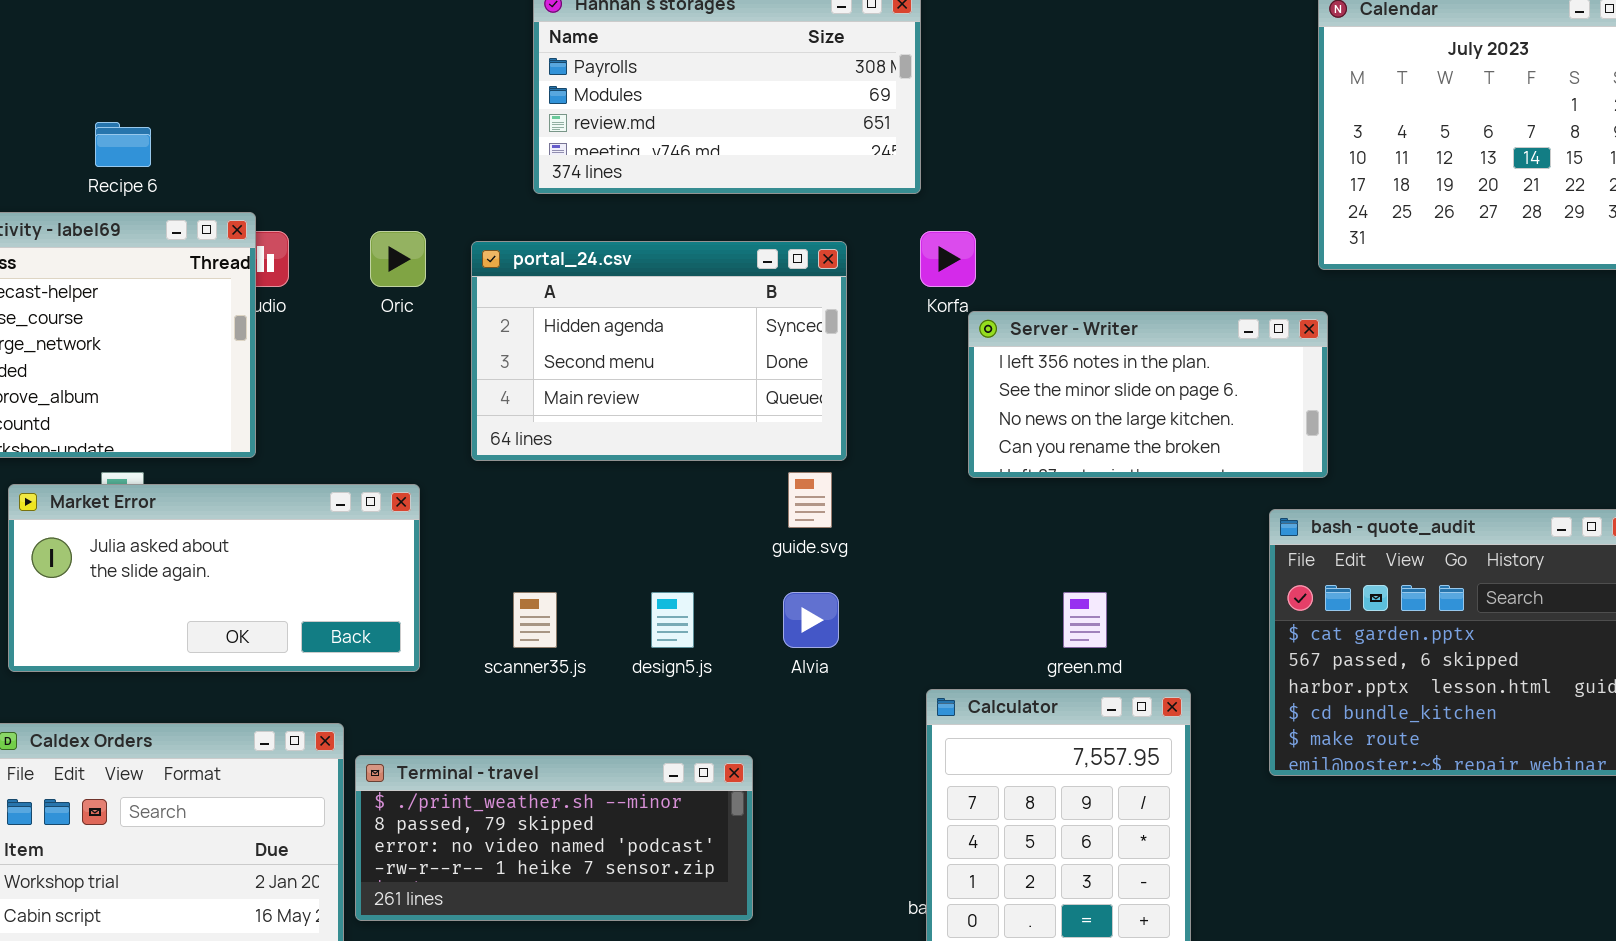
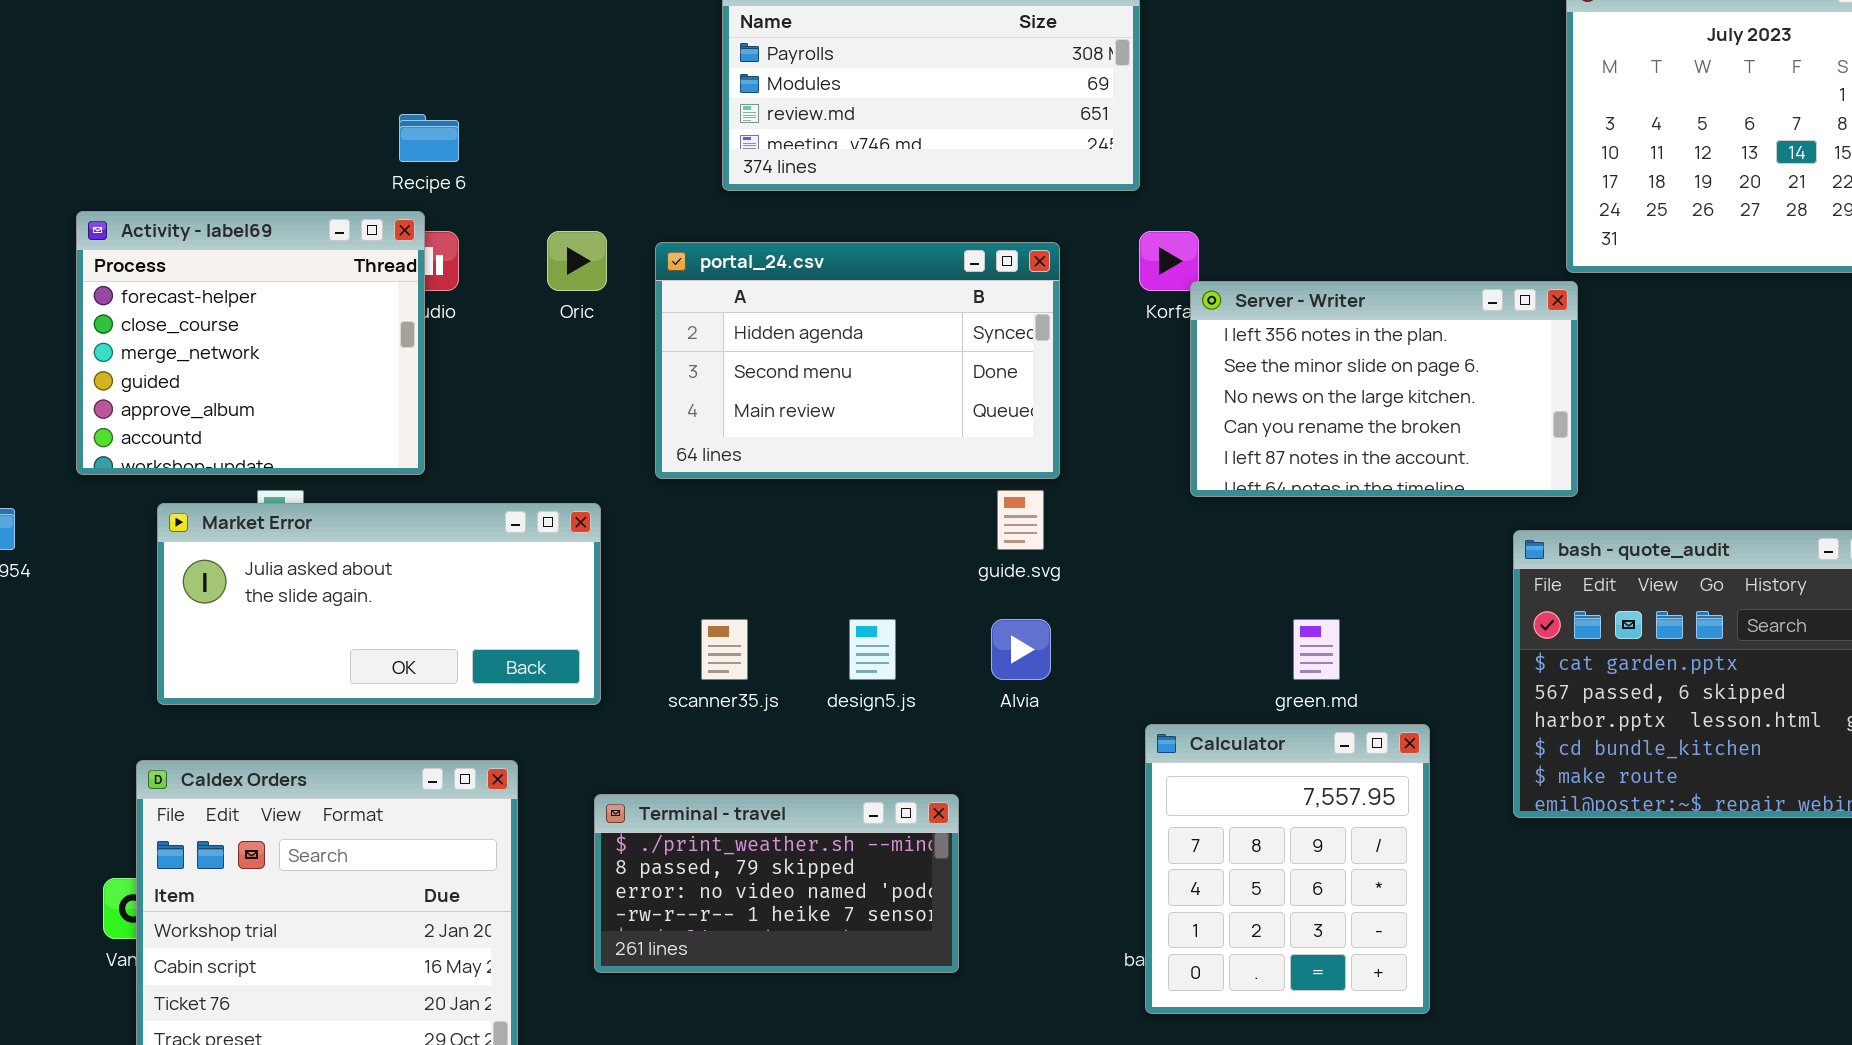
Recipe 6: [95,122,151,167] -> [399,114,459,162], moved
Server - Writer: [968,311,1328,478] -> [1190,281,1578,497], resized
Terminal - travel: [355,755,753,921] -> [594,794,959,973], resized

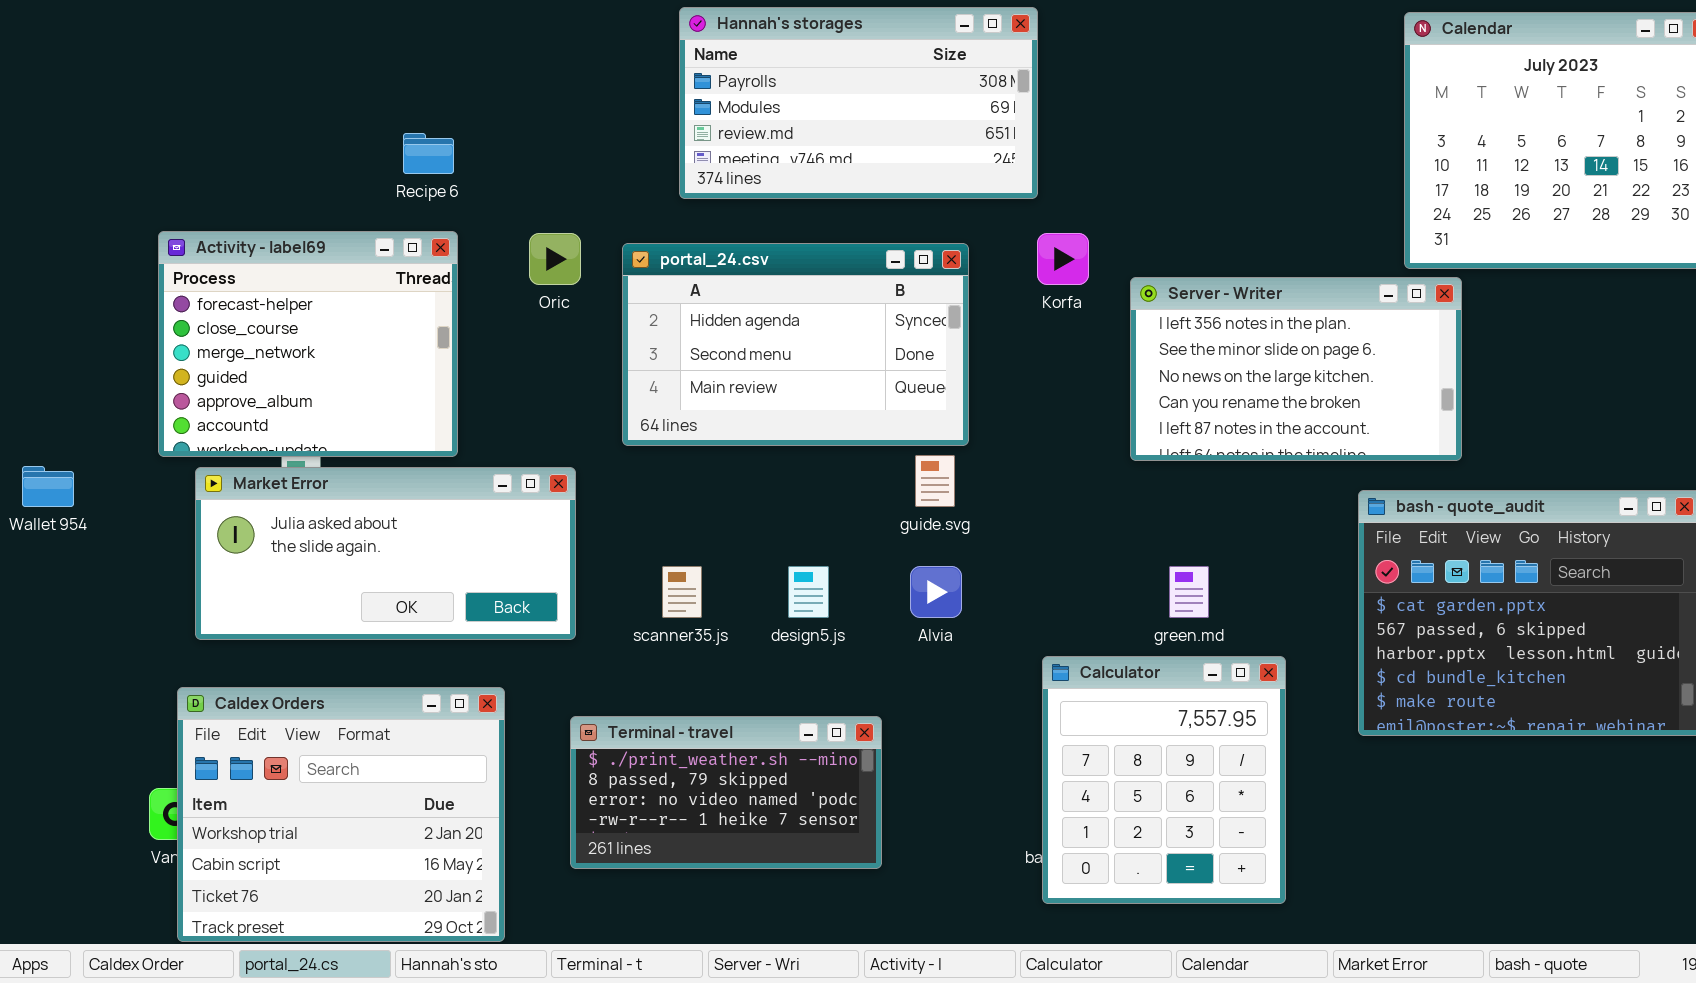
Activity - label69: [76,211,425,475] -> [158,231,458,457], moved
Server - Writer: [1190,281,1578,497] -> [1130,277,1462,461], moved

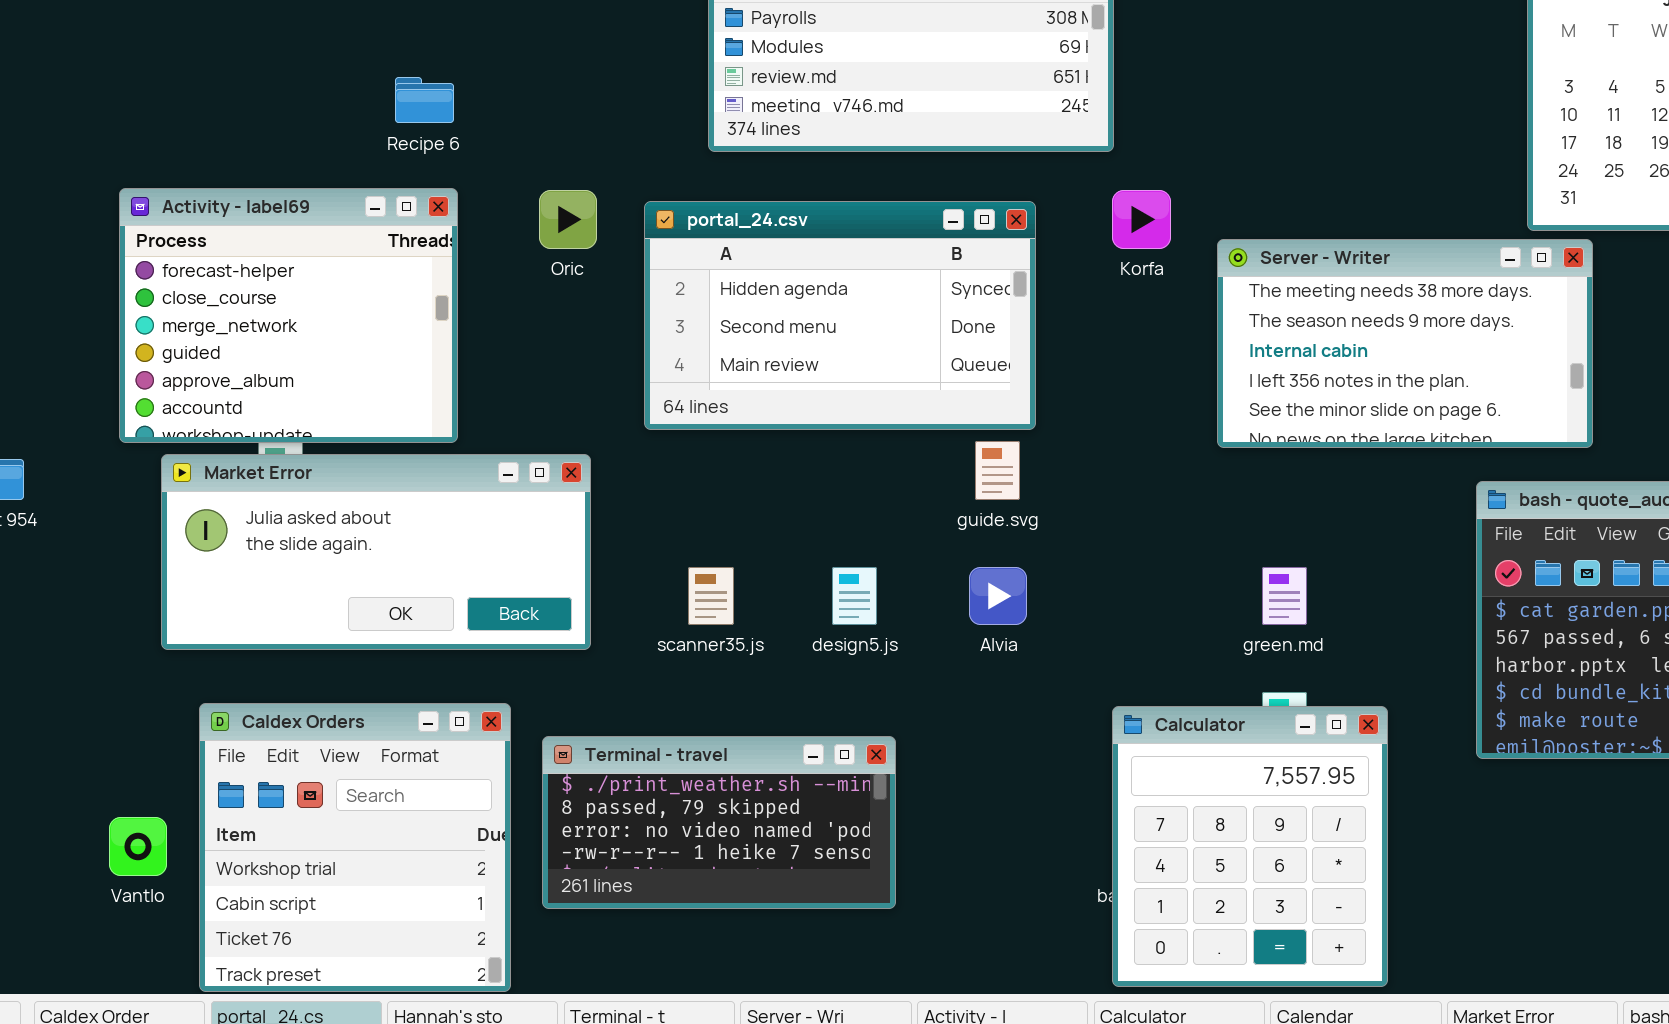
Server - Writer: [1130,277,1462,461] -> [1217,239,1593,448], scrolled up 3 rows
Calculator: [1042,656,1286,904] -> [1112,706,1388,987], moved
Caldex Orders: [177,687,505,942] -> [199,703,511,992], resized
Terminal - travel: [570,716,882,869] -> [542,736,896,909], moved

